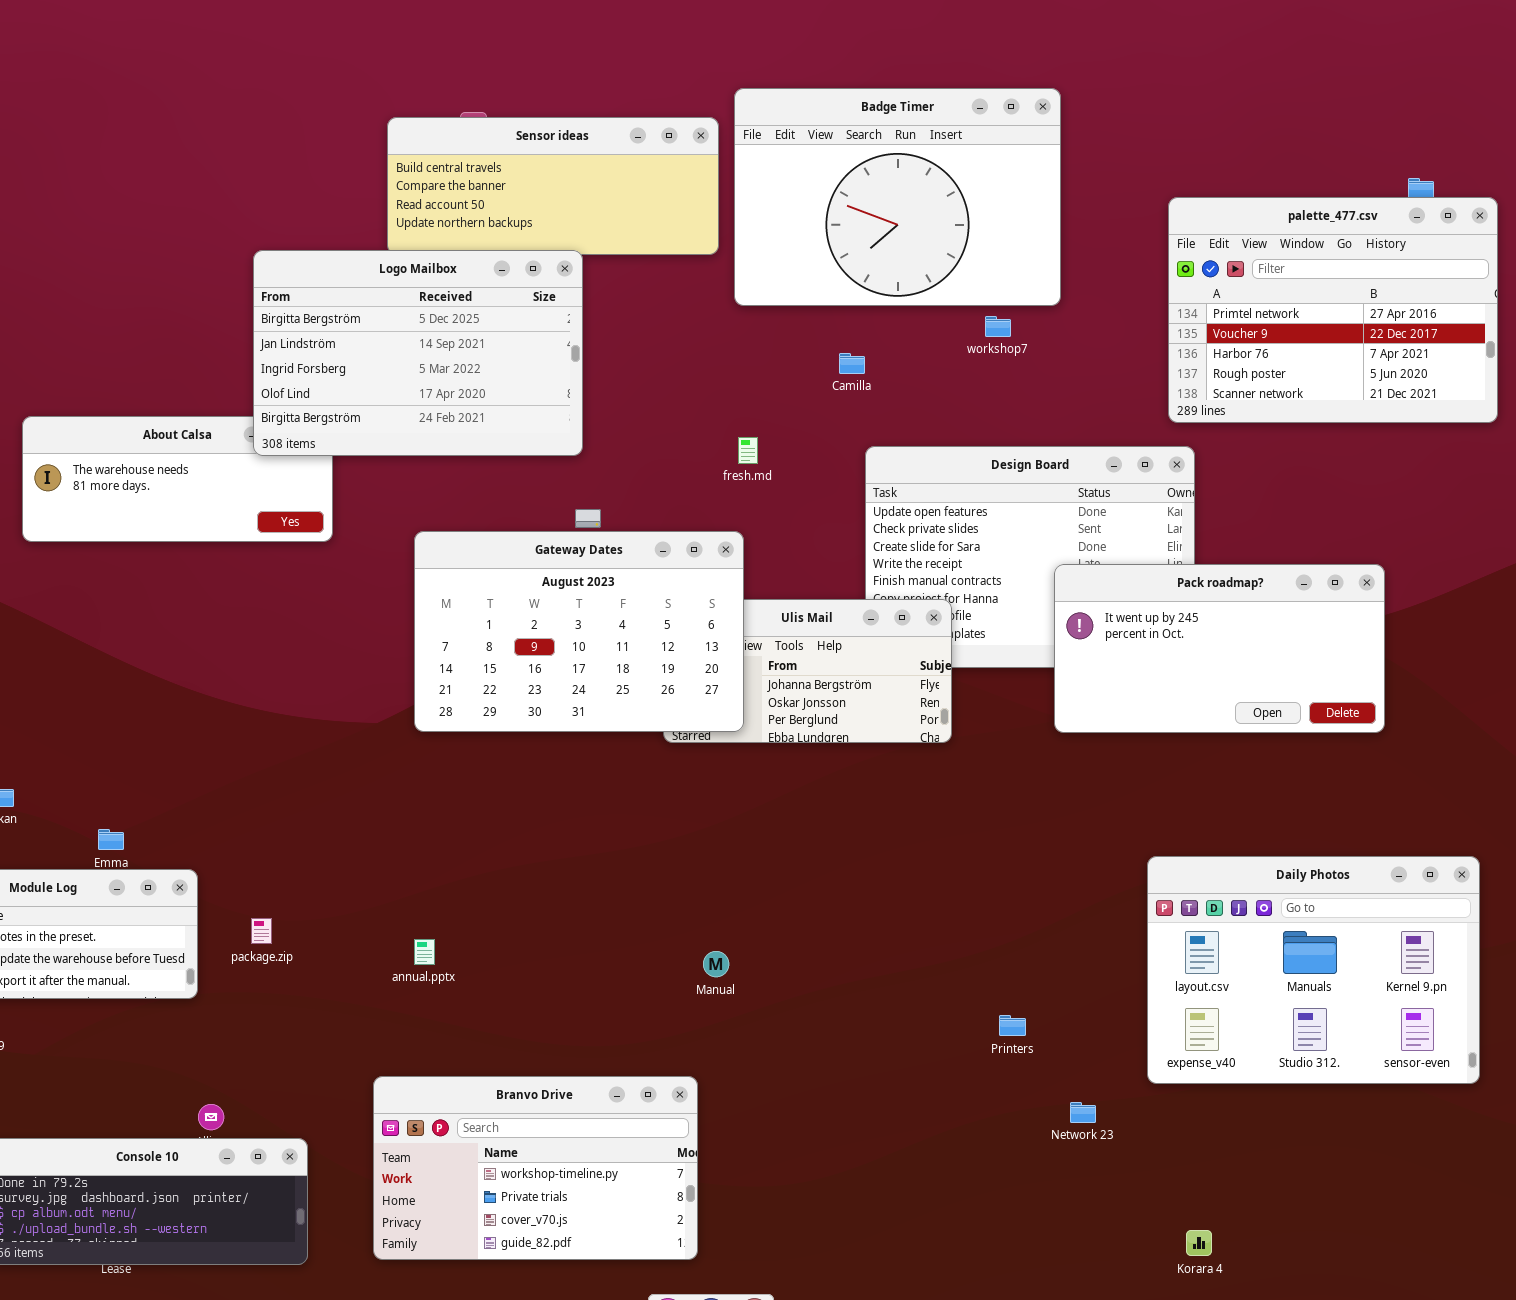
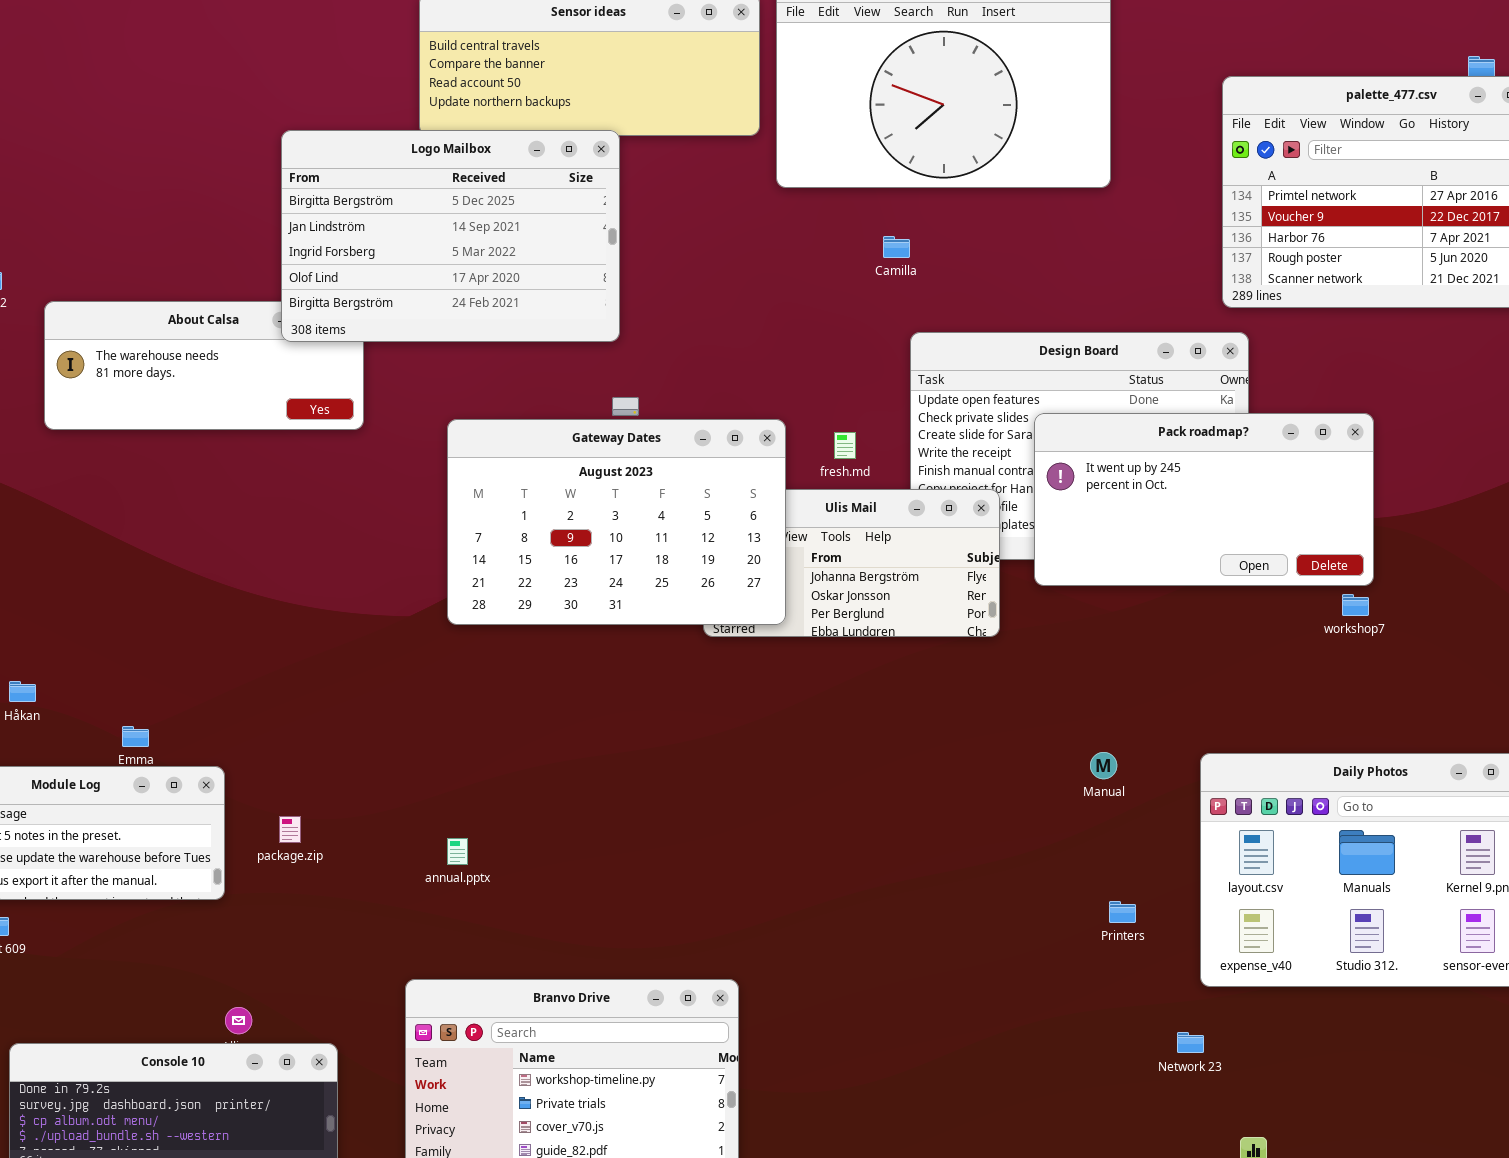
workshop7: [985,316,1011,337] -> [1342,594,1369,616], moved
fresh.md: [738,437,758,464] -> [834,432,856,459], moved
Pack roadmap?: [1054,564,1385,733] -> [1034,413,1374,586], moved
Manual: [703,951,729,977] -> [1090,752,1117,779], moved
Printers: [999,1015,1026,1036] -> [1109,901,1136,923], moved
Network 23: [1070,1102,1096,1123] -> [1177,1032,1204,1053], moved

